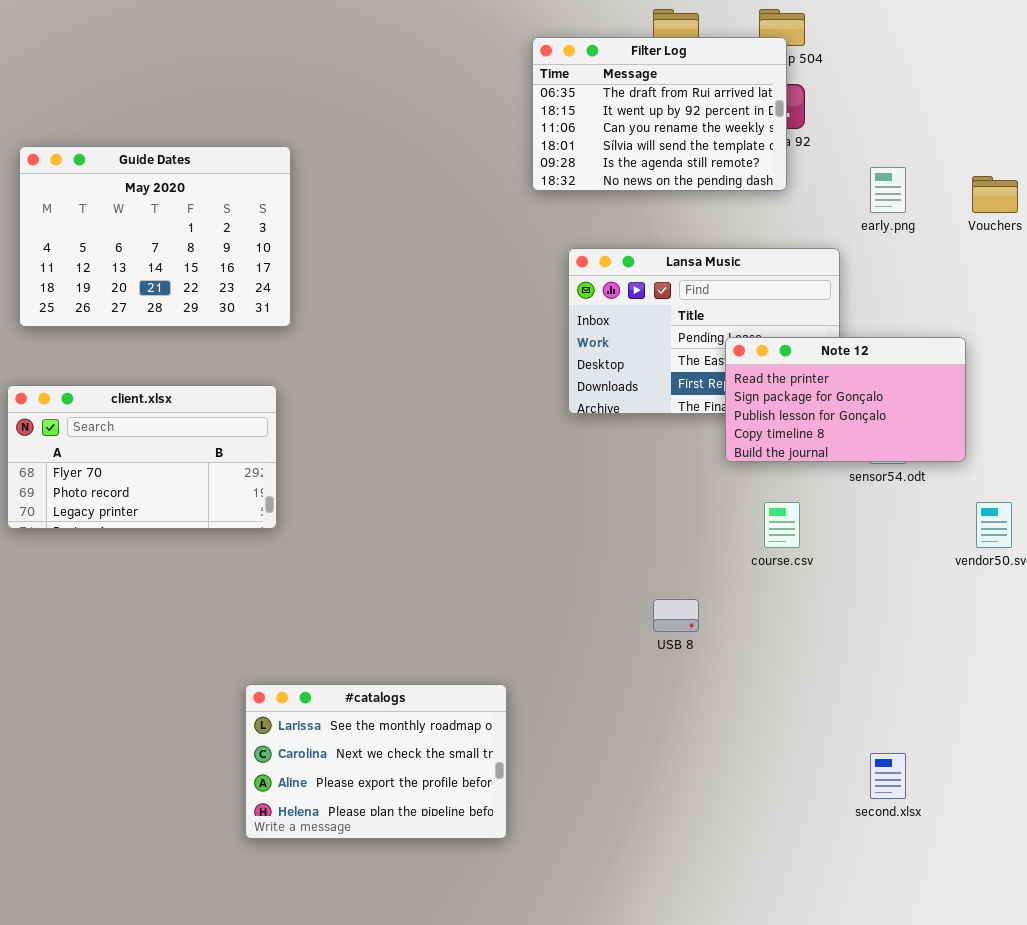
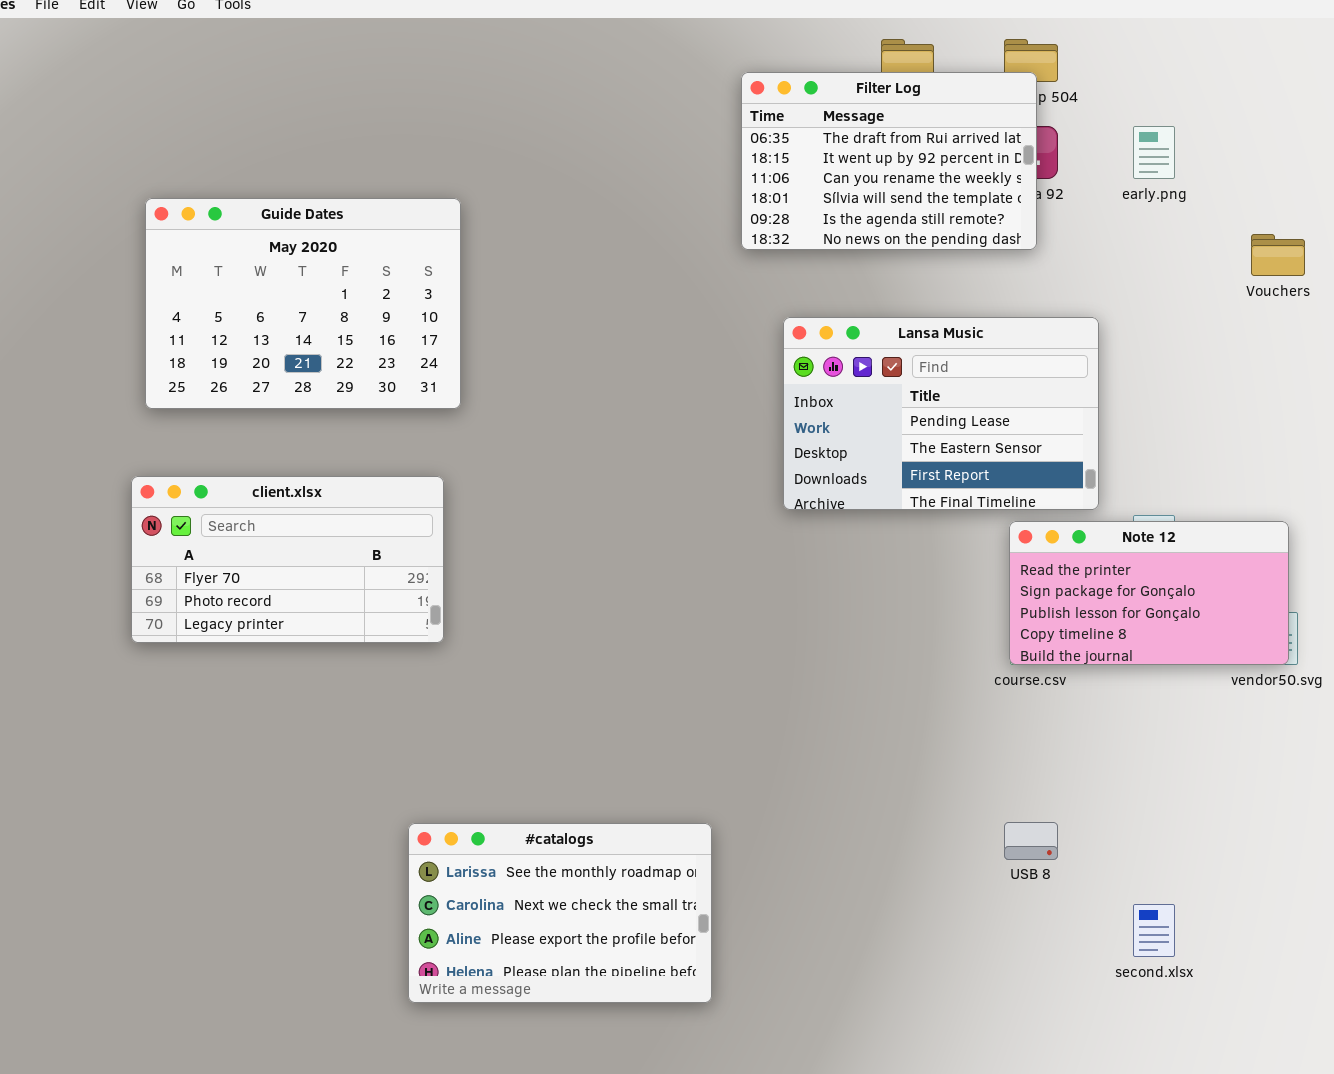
early.png: [870,167,906,213] -> [1133,126,1175,179], moved
Note 12: [725,337,966,462] -> [1009,521,1289,665], moved
USB 8: [653,599,699,632] -> [1004,822,1058,860], moved

